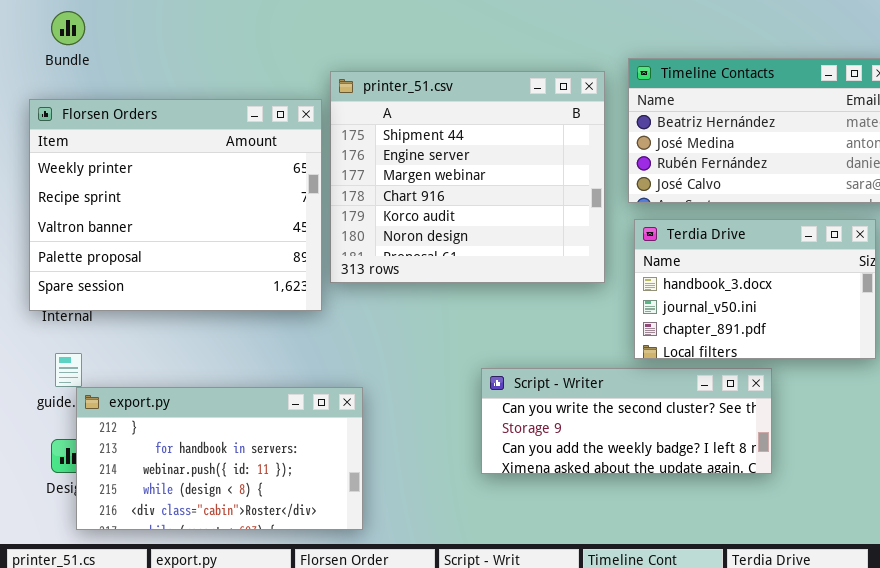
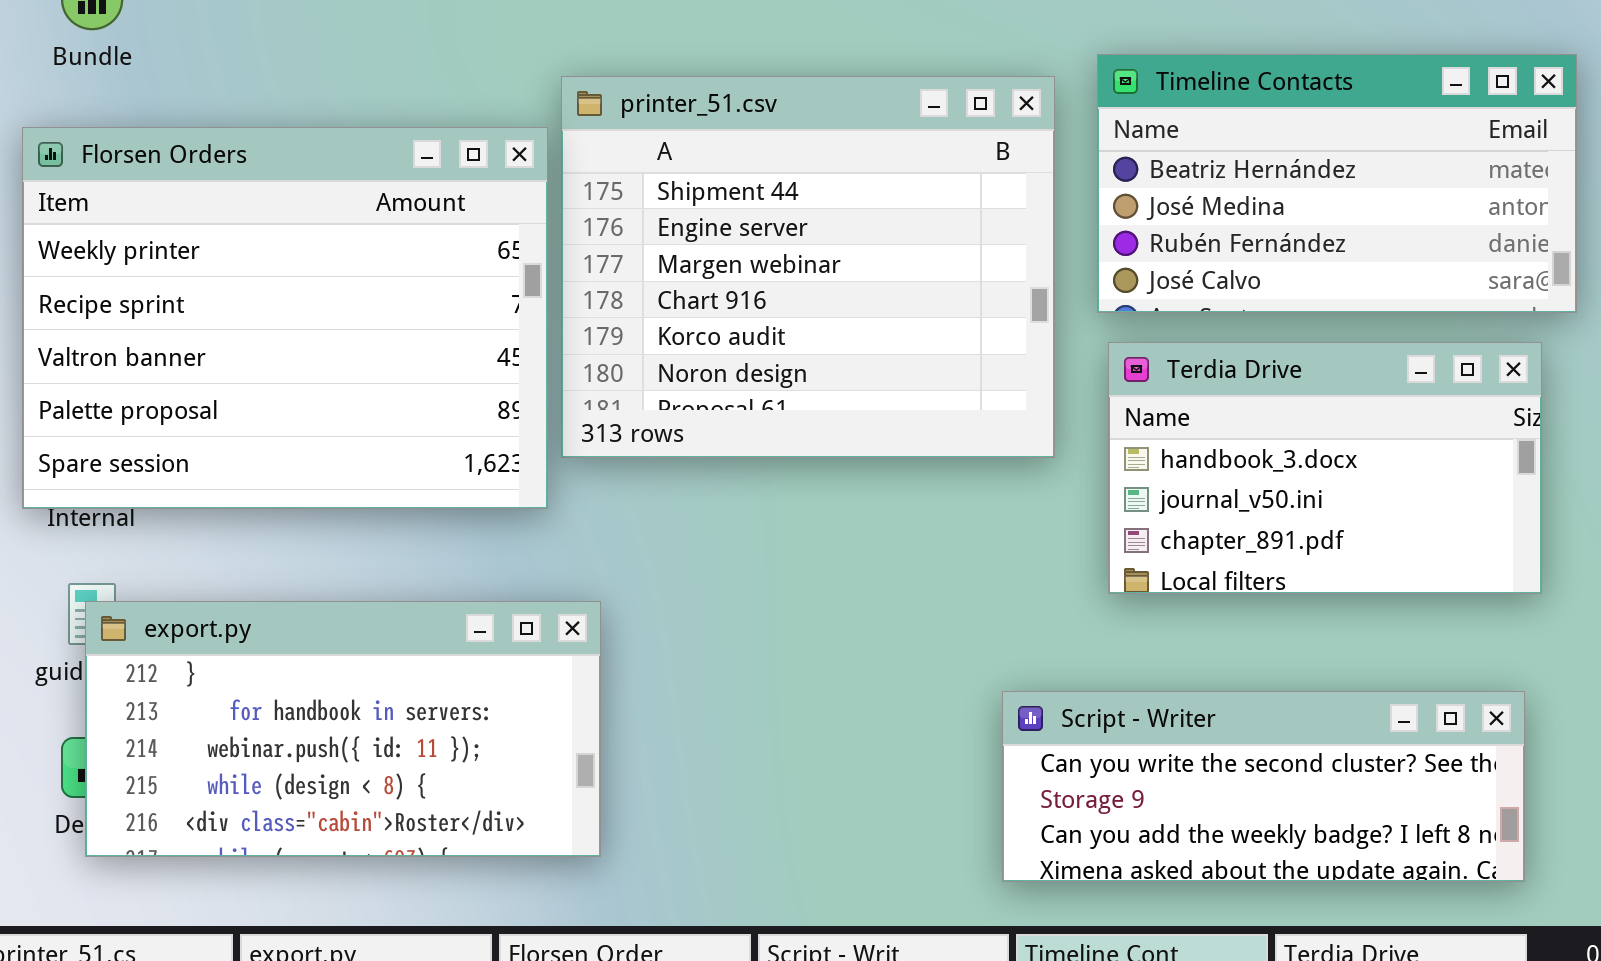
Script - Writer: [481,368,772,474] -> [1002,691,1525,882], moved
export.py: [76,387,363,530] -> [85,601,601,857], moved

